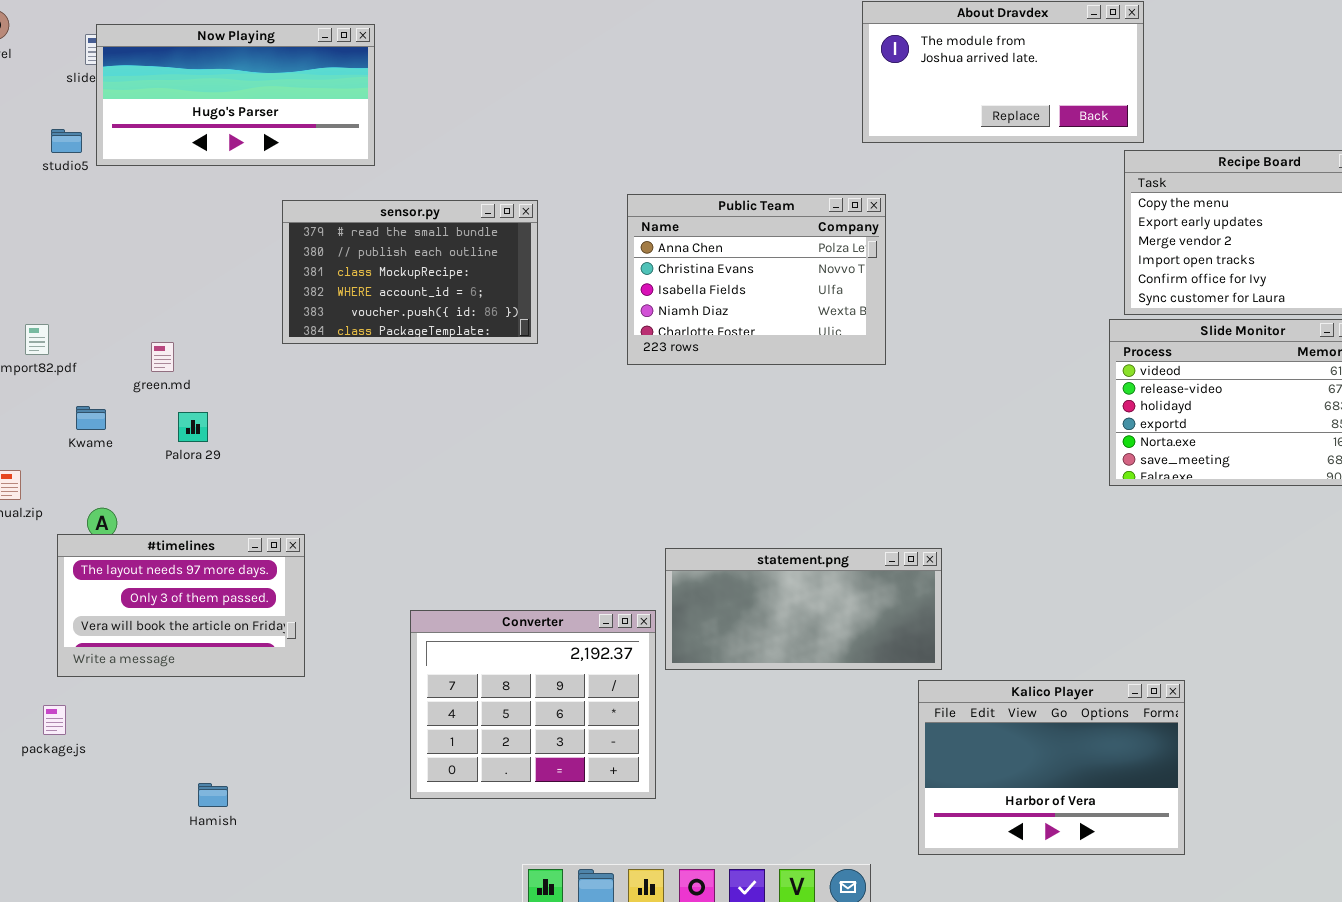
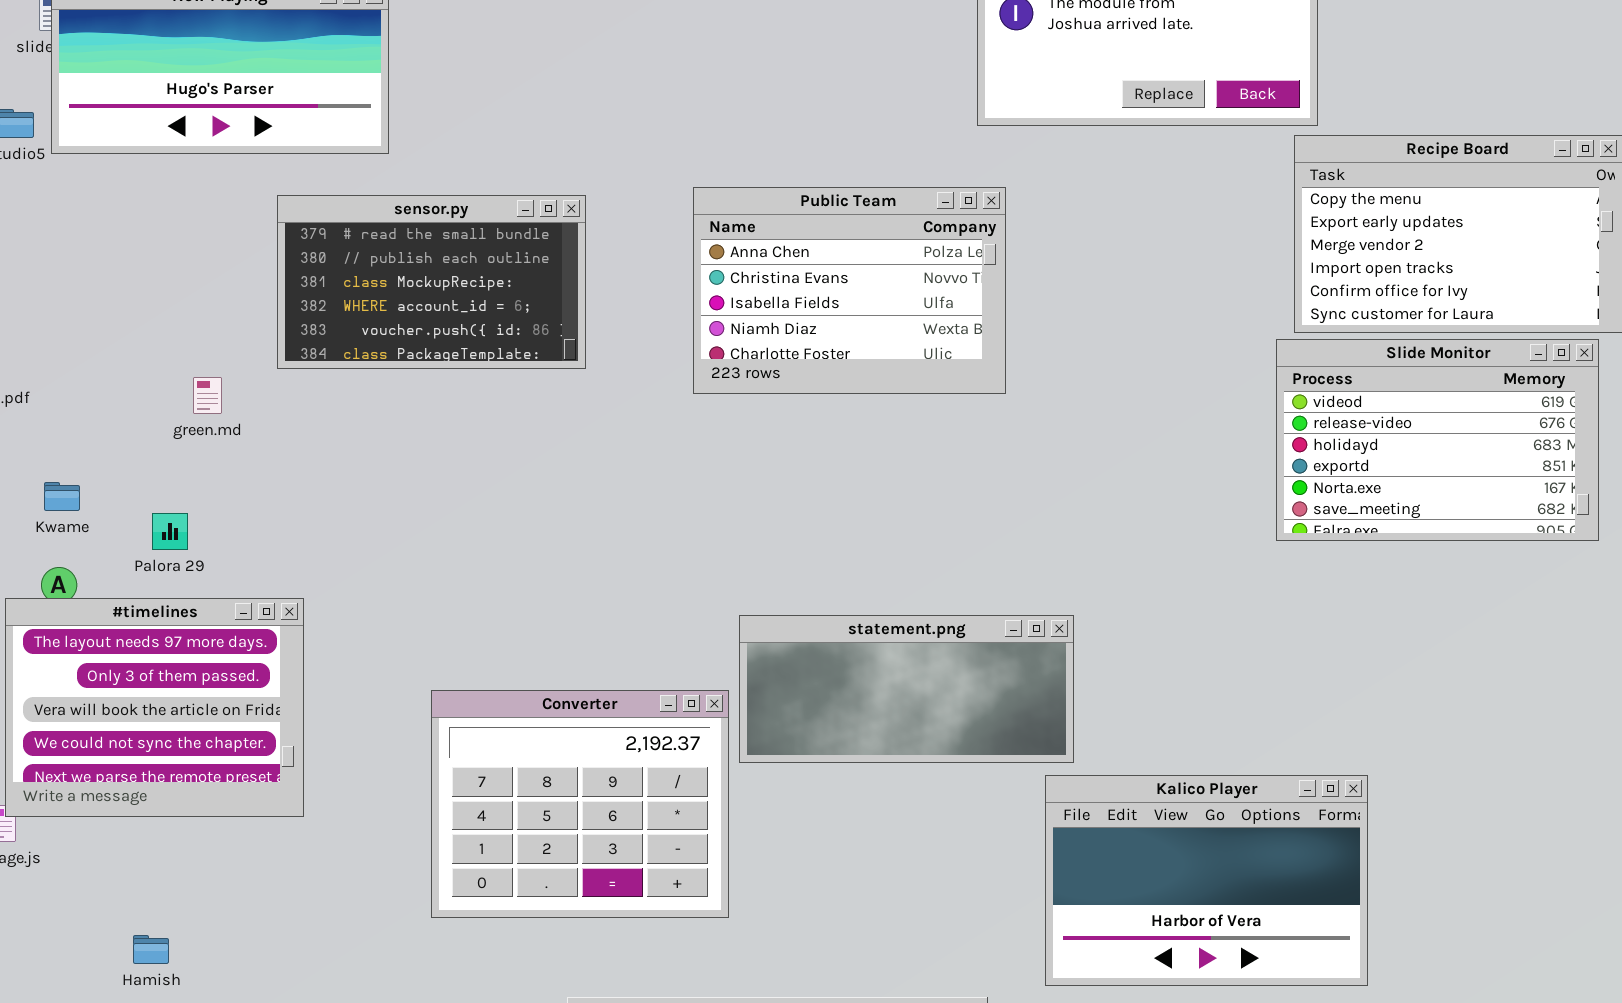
green.md: [151,342,174,372] -> [193,377,222,414], moved
Kwame: [76,406,106,430] -> [44,482,80,511], moved
Palora 29: [178,412,208,442] -> [152,513,188,550], moved
#timelines: [57,534,305,677] -> [5,598,304,817], resized
Hamish: [198,783,228,807] -> [133,935,169,964], moved

